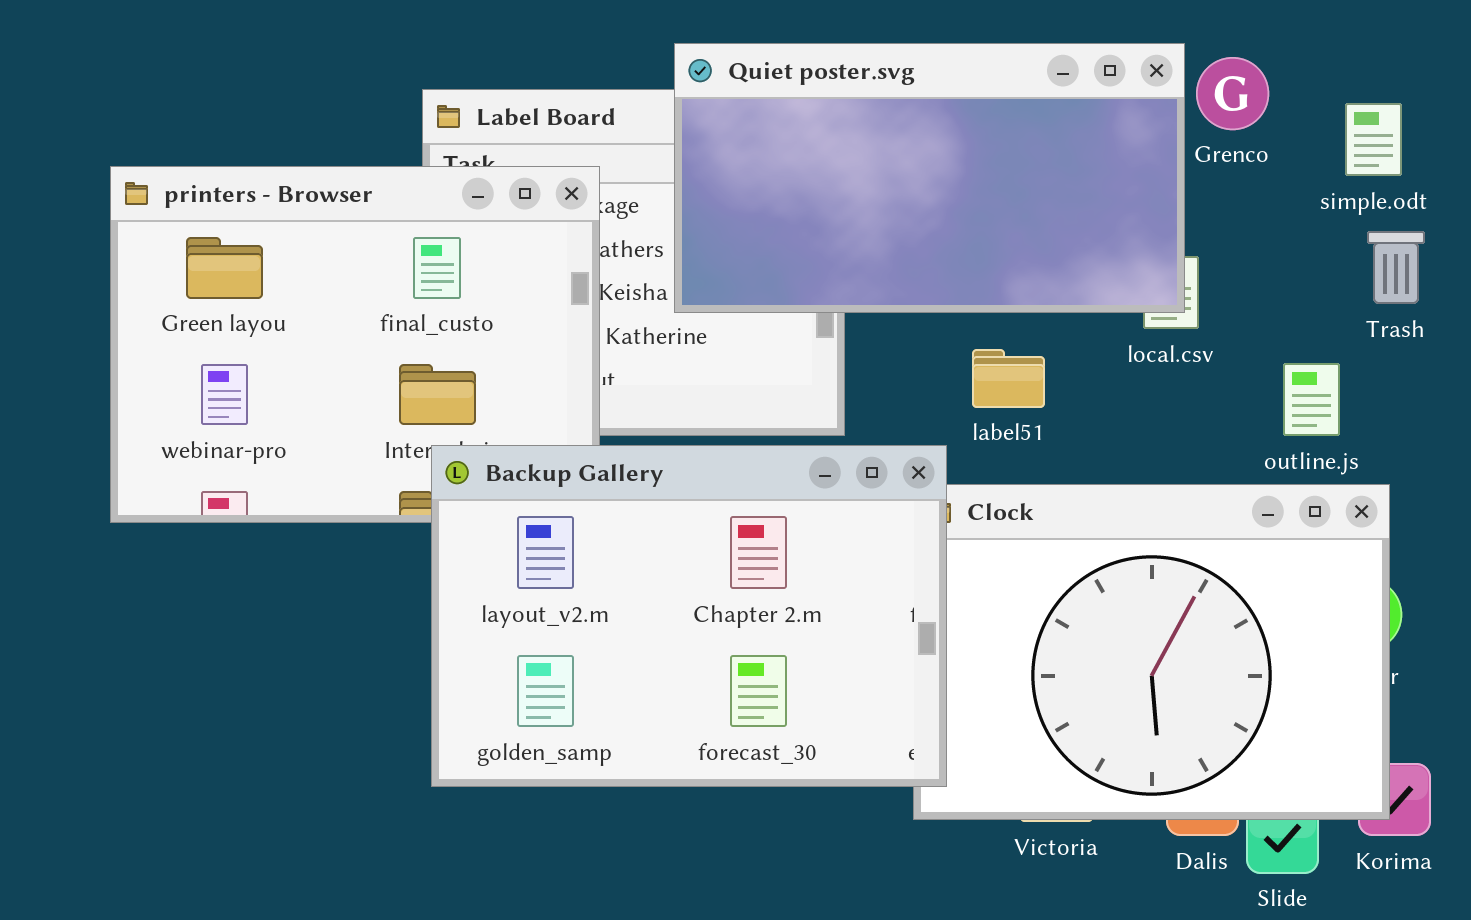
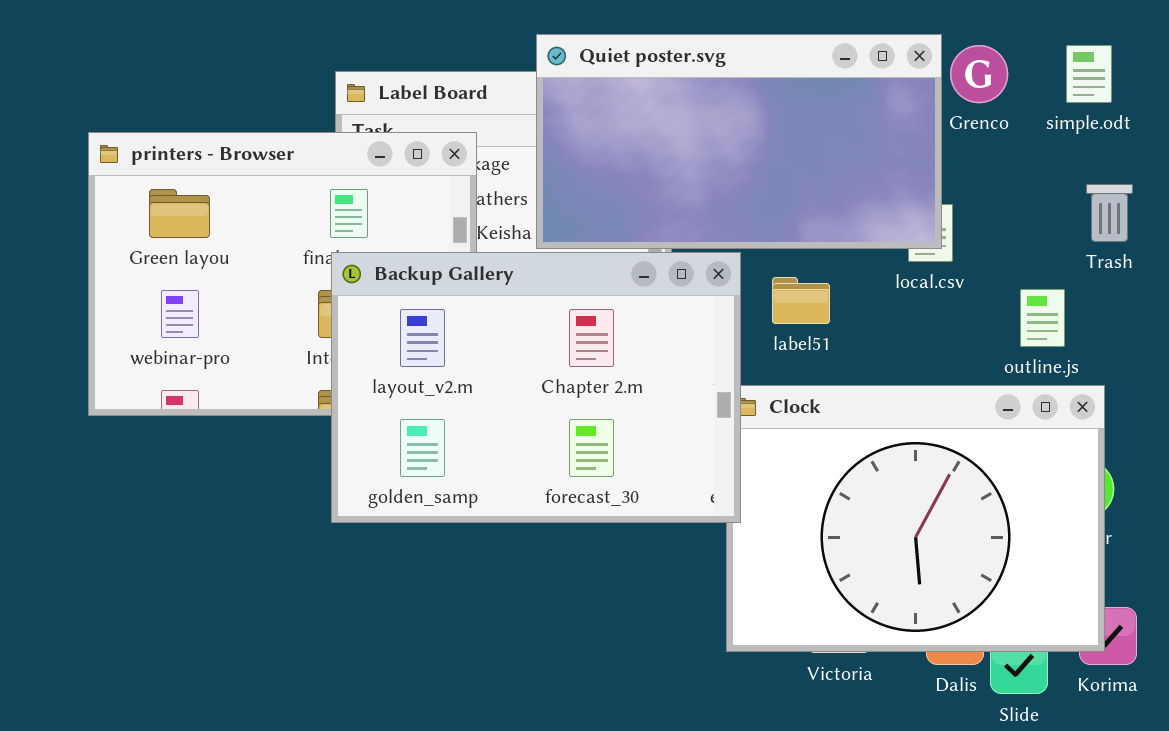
simple.odt: [1345,103,1402,176] -> [1066,45,1112,103], moved
Backup Gallery: [431,445,947,787] -> [331,252,741,523], moved

